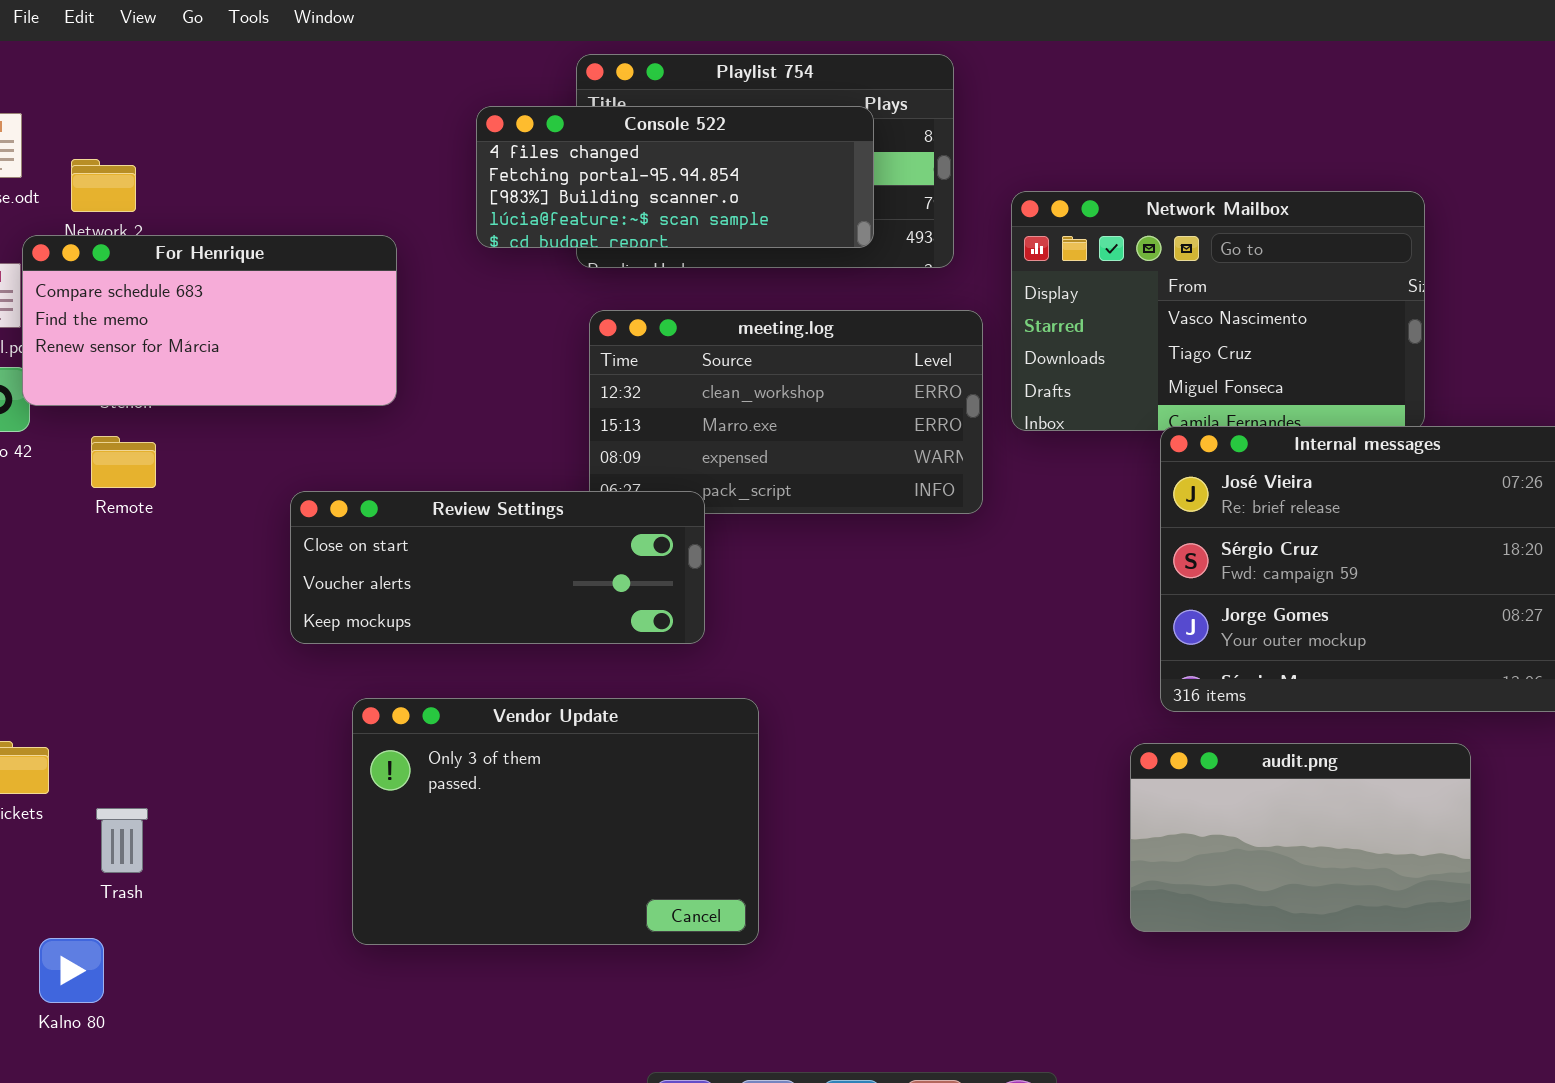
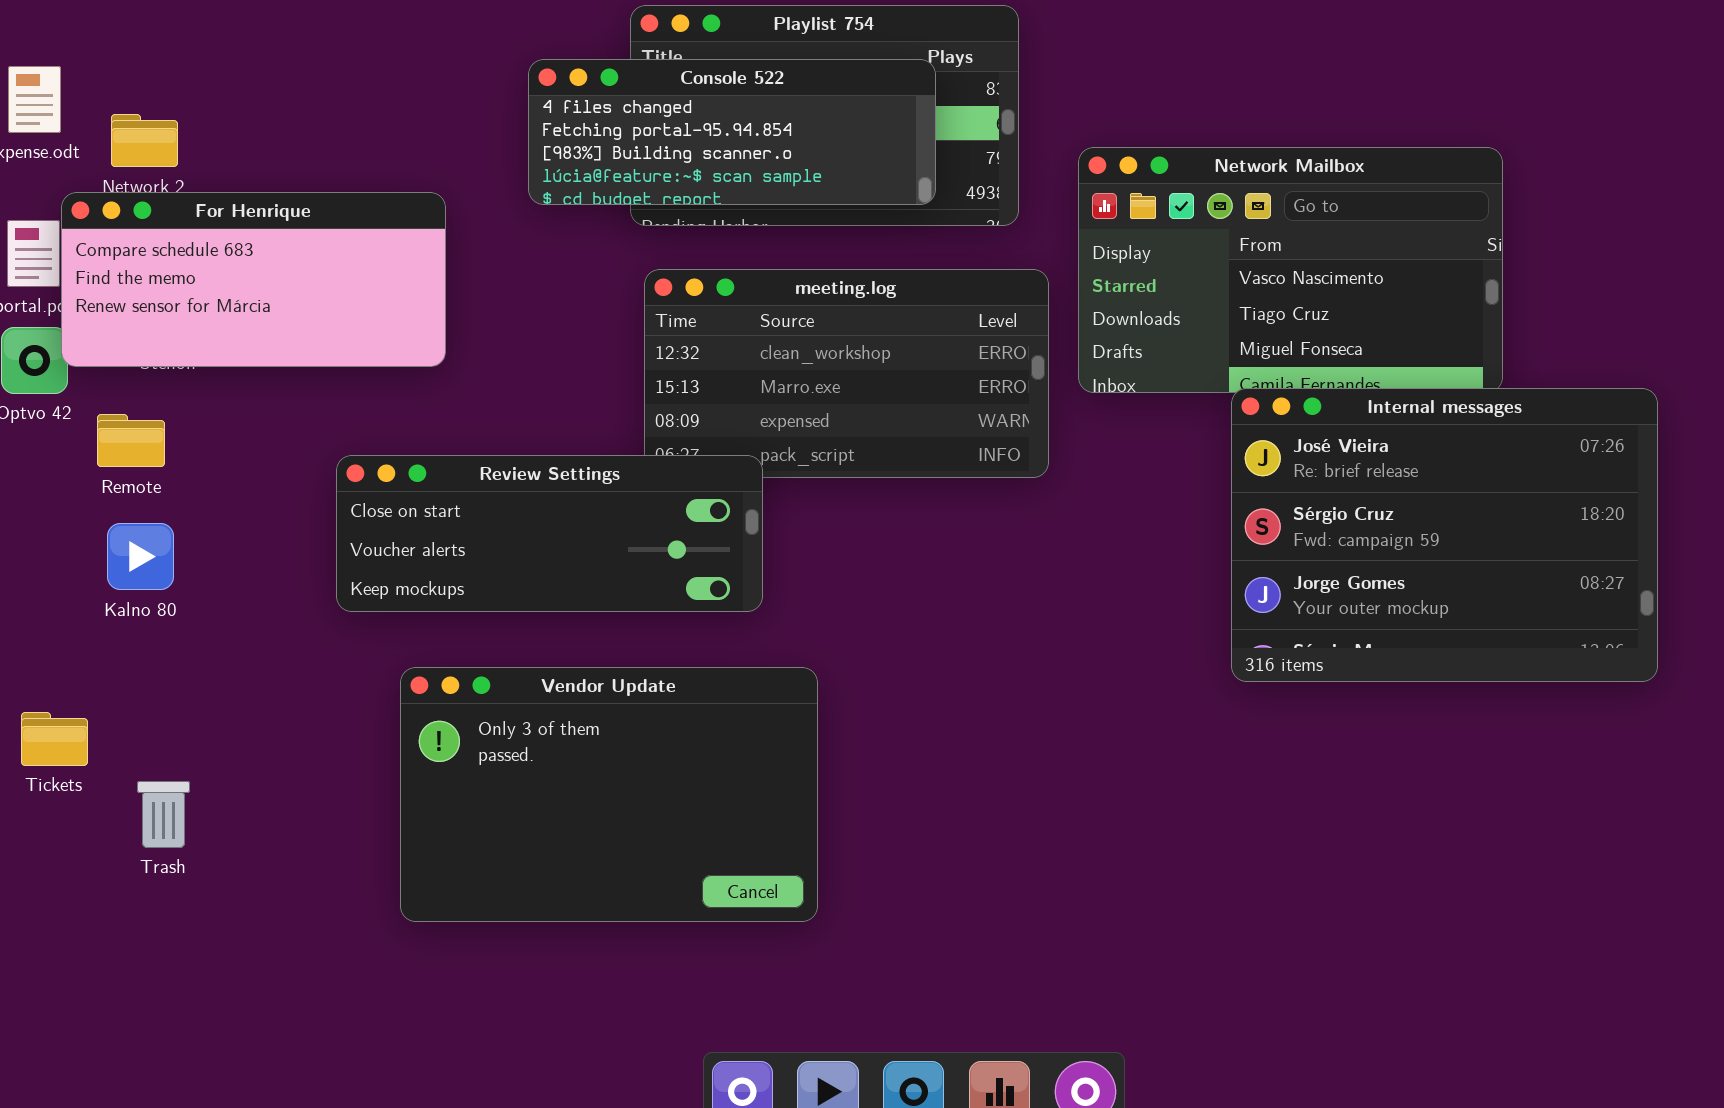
Remote: [91,436,156,488] -> [97,414,165,467], moved
audit.png: [1130,743,1471,932] -> none, closed
Kalno 80: [39,938,104,1003] -> [107,523,174,590], moved

